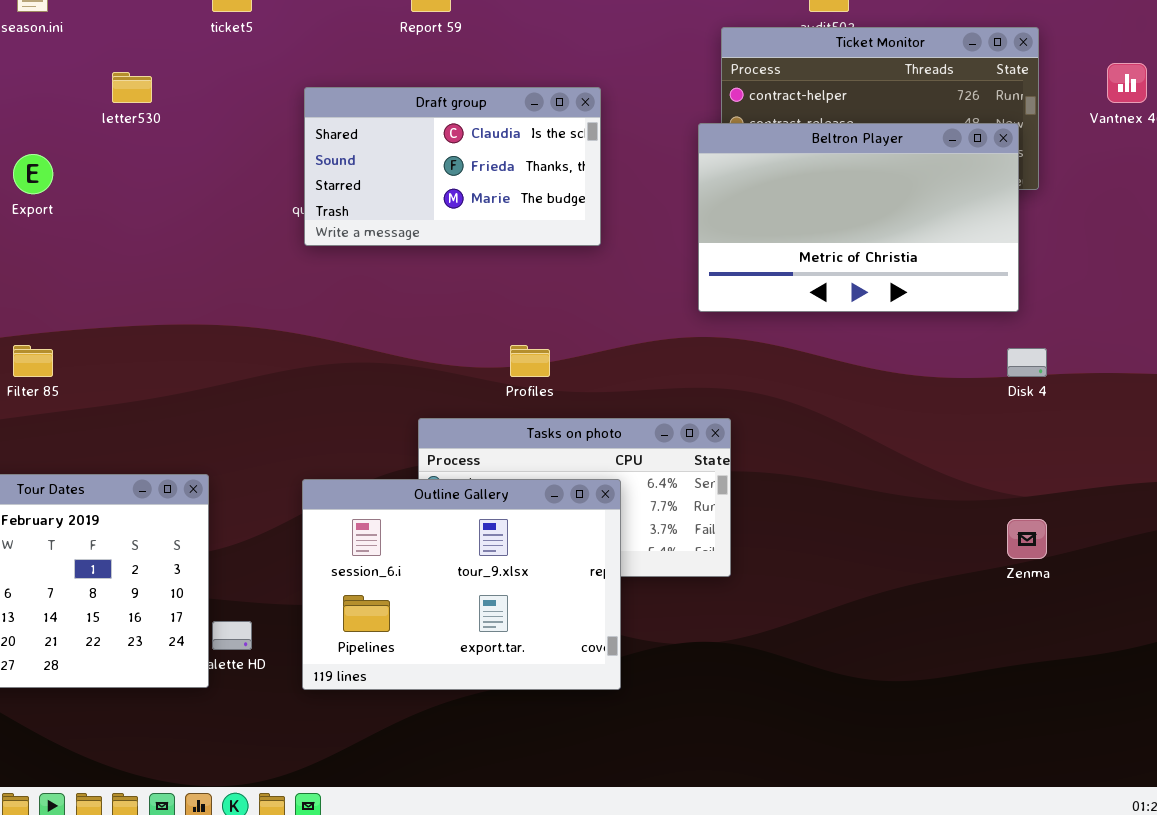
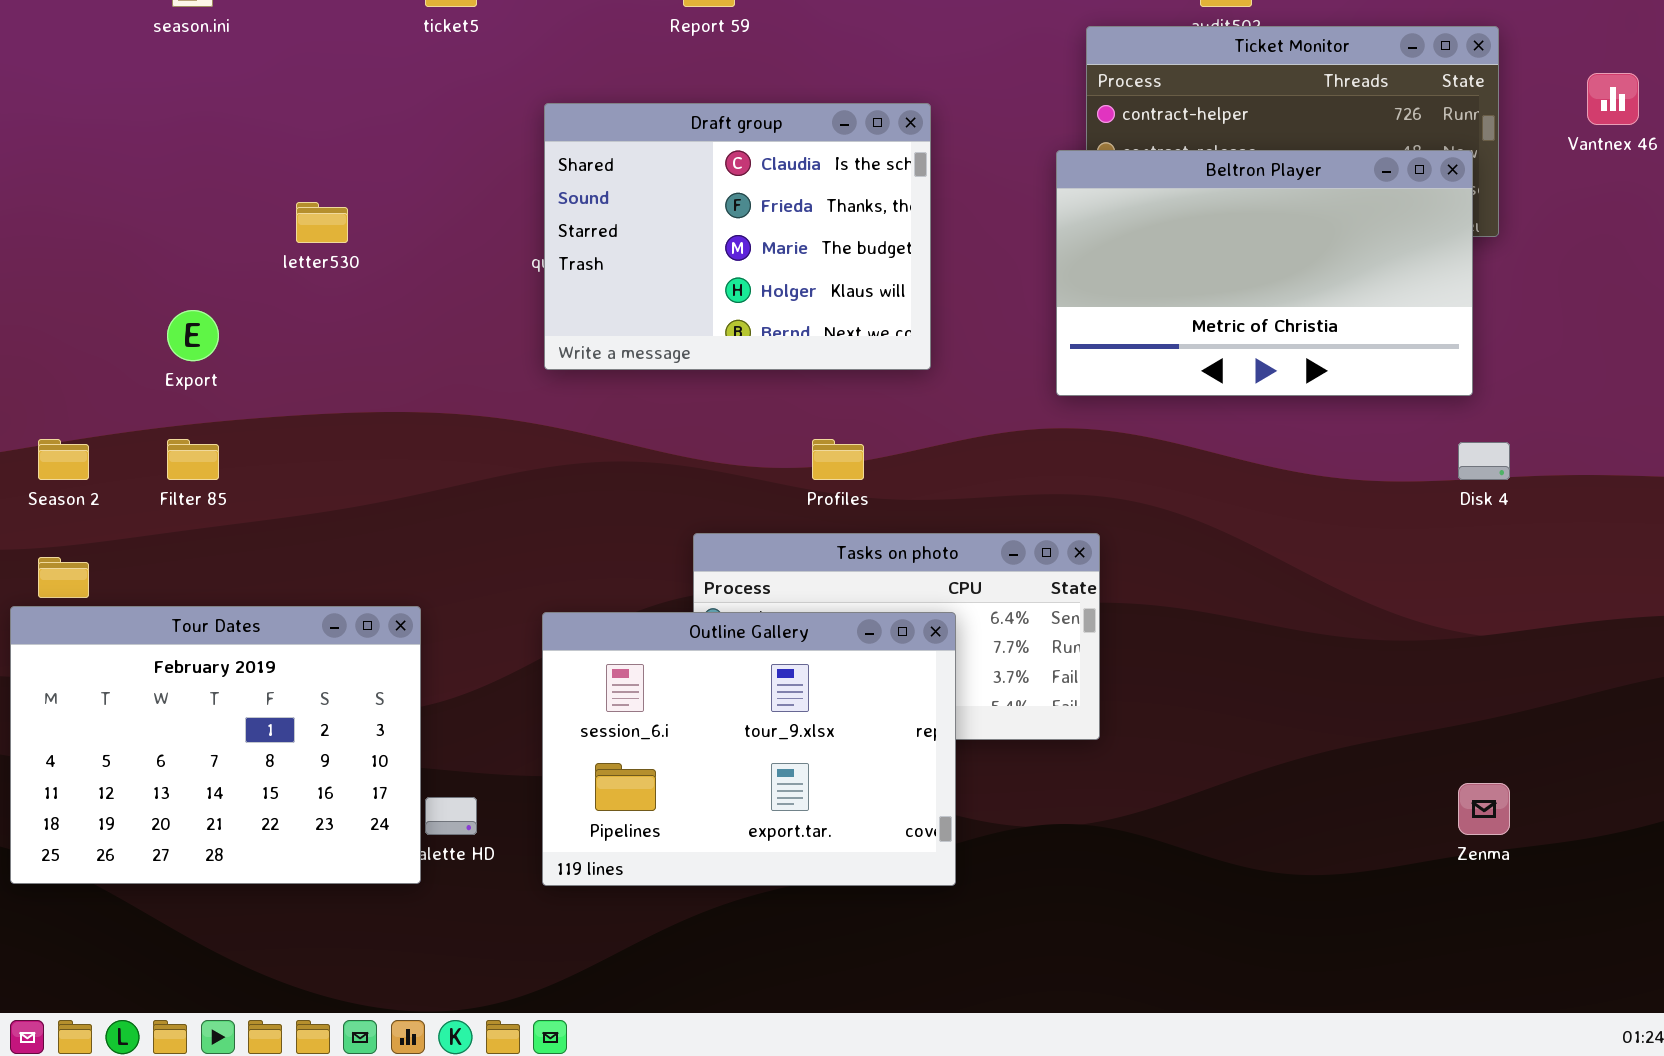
letter530: [112,72,152,103] -> [296,202,348,243], moved
Draft group: [304,87,601,246] -> [544,103,931,370], resized
Export: [13,154,53,194] -> [167,310,219,361], moved
Zenma: [1007,519,1047,559] -> [1458,783,1510,835], moved

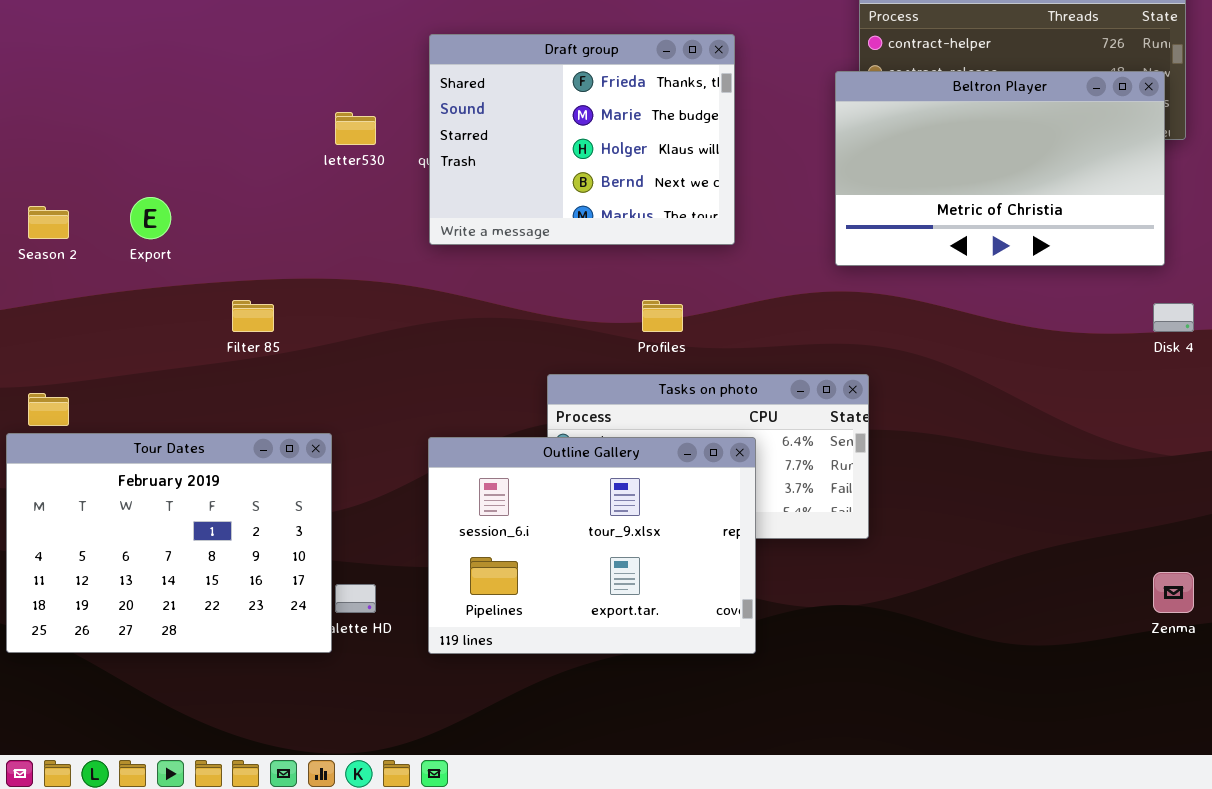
Draft group: [544,103,931,370] -> [429,34,735,245], scrolled down 1 row
letter530: [296,202,348,243] -> [335,112,376,145], moved
Season 2: [38,439,89,480] -> [28,206,69,239], moved
Filter 85: [167,439,219,480] -> [232,300,274,332], moved

